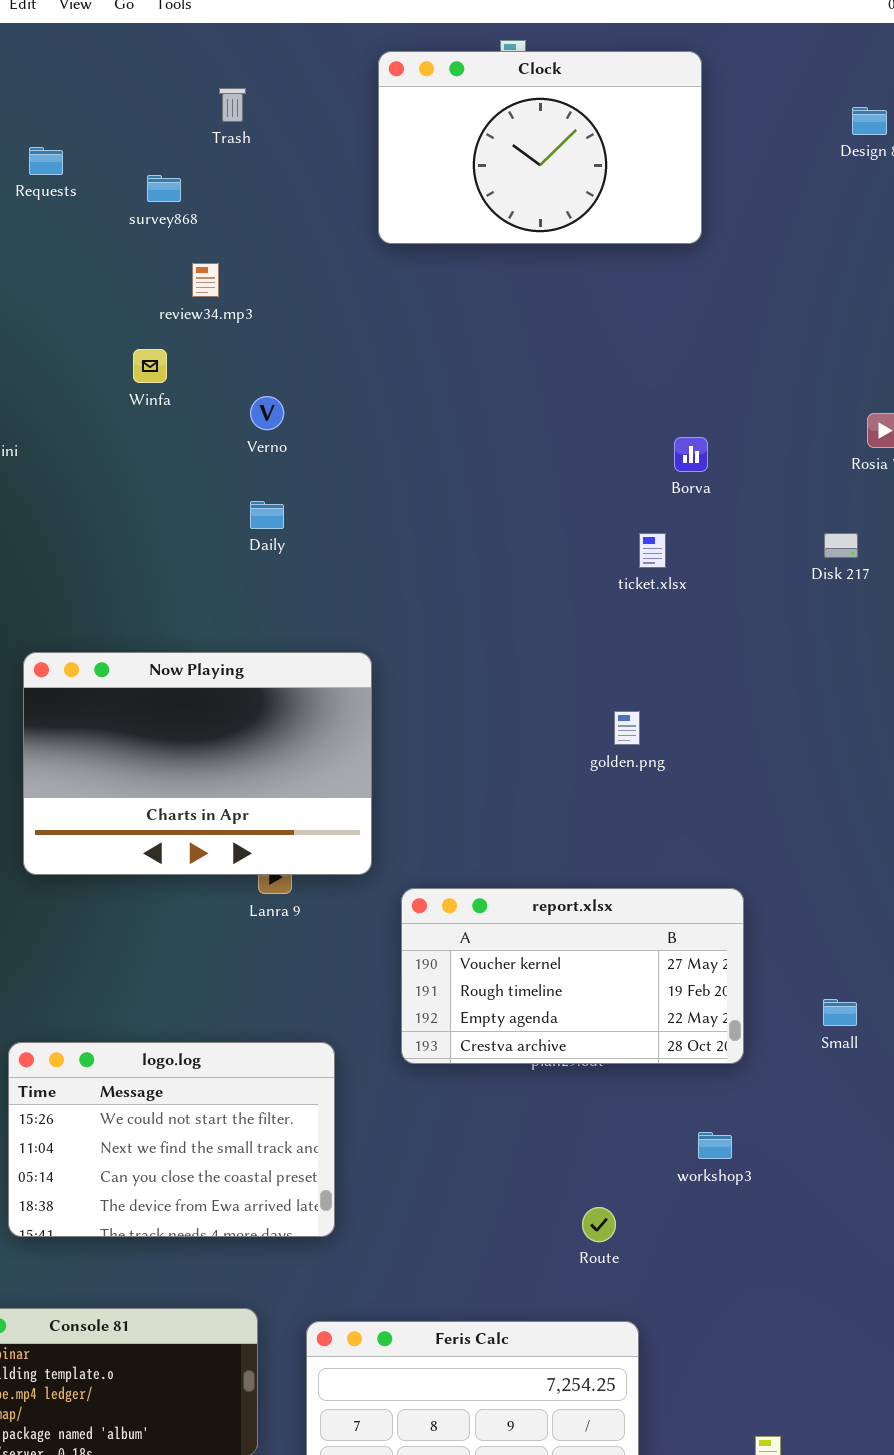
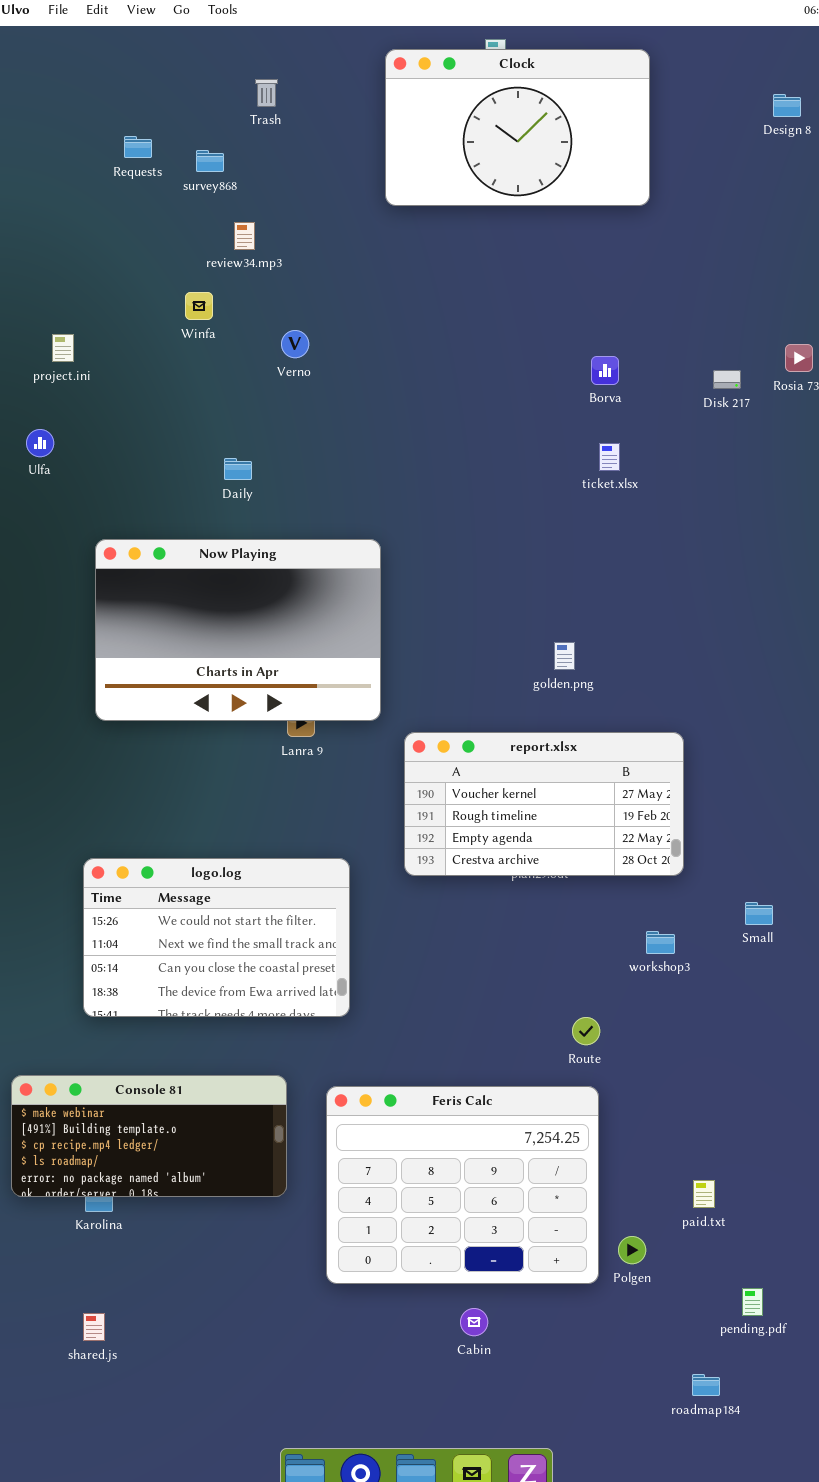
Requests: [29,147,63,175] -> [124,136,152,158], moved
Borva: [674,437,708,472] -> [591,356,619,385], moved
Daily: [250,501,284,529] -> [224,458,252,480], moved
Disk 217: [824,533,858,558] -> [713,370,741,389], moved
golden.png: [614,711,640,745] -> [554,642,575,670], moved
Small: [823,999,857,1026] -> [745,902,773,925], moved
Route: [582,1207,616,1242] -> [572,1017,600,1045], moved

